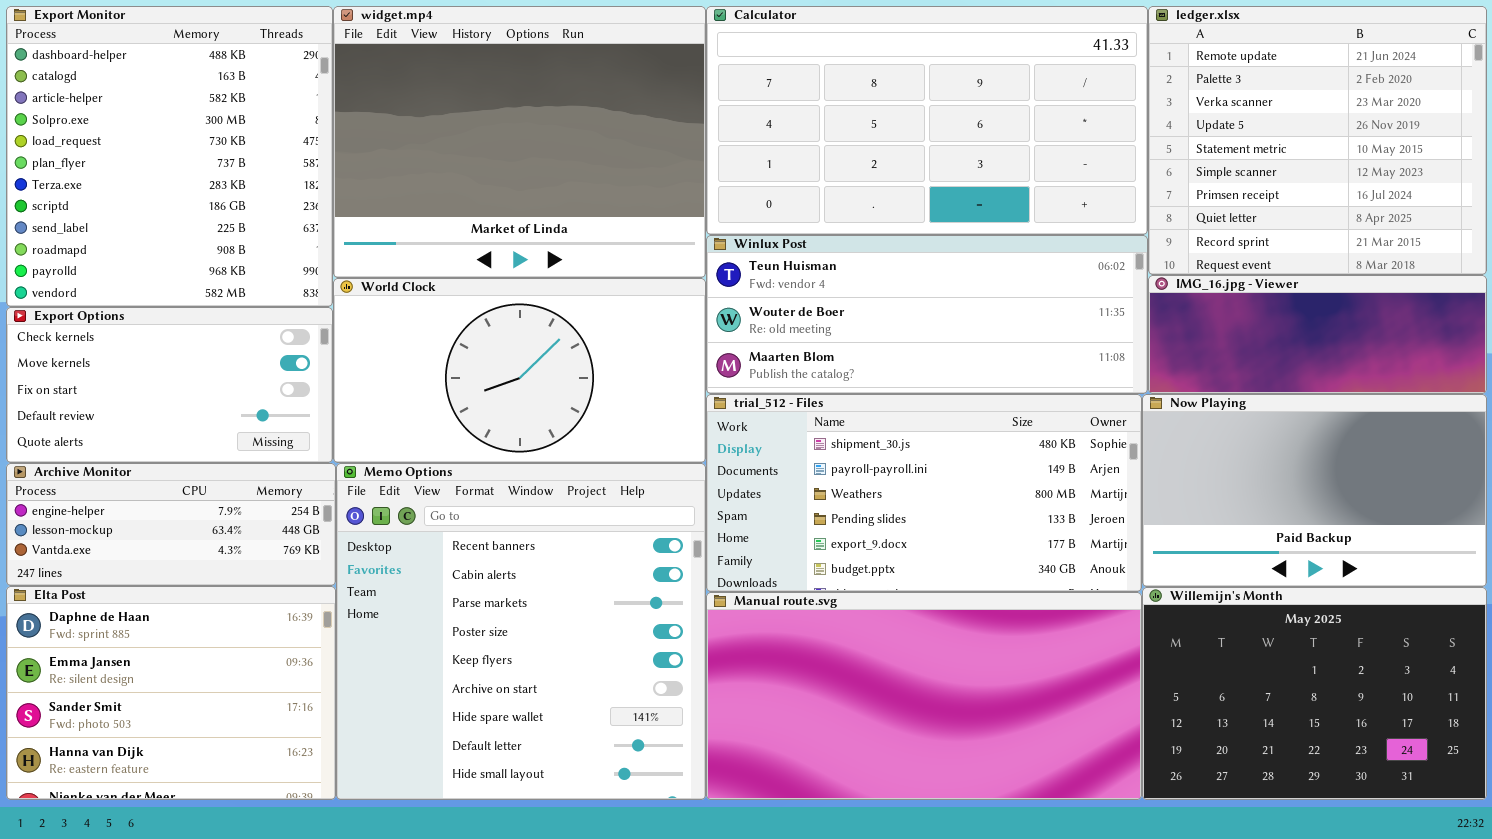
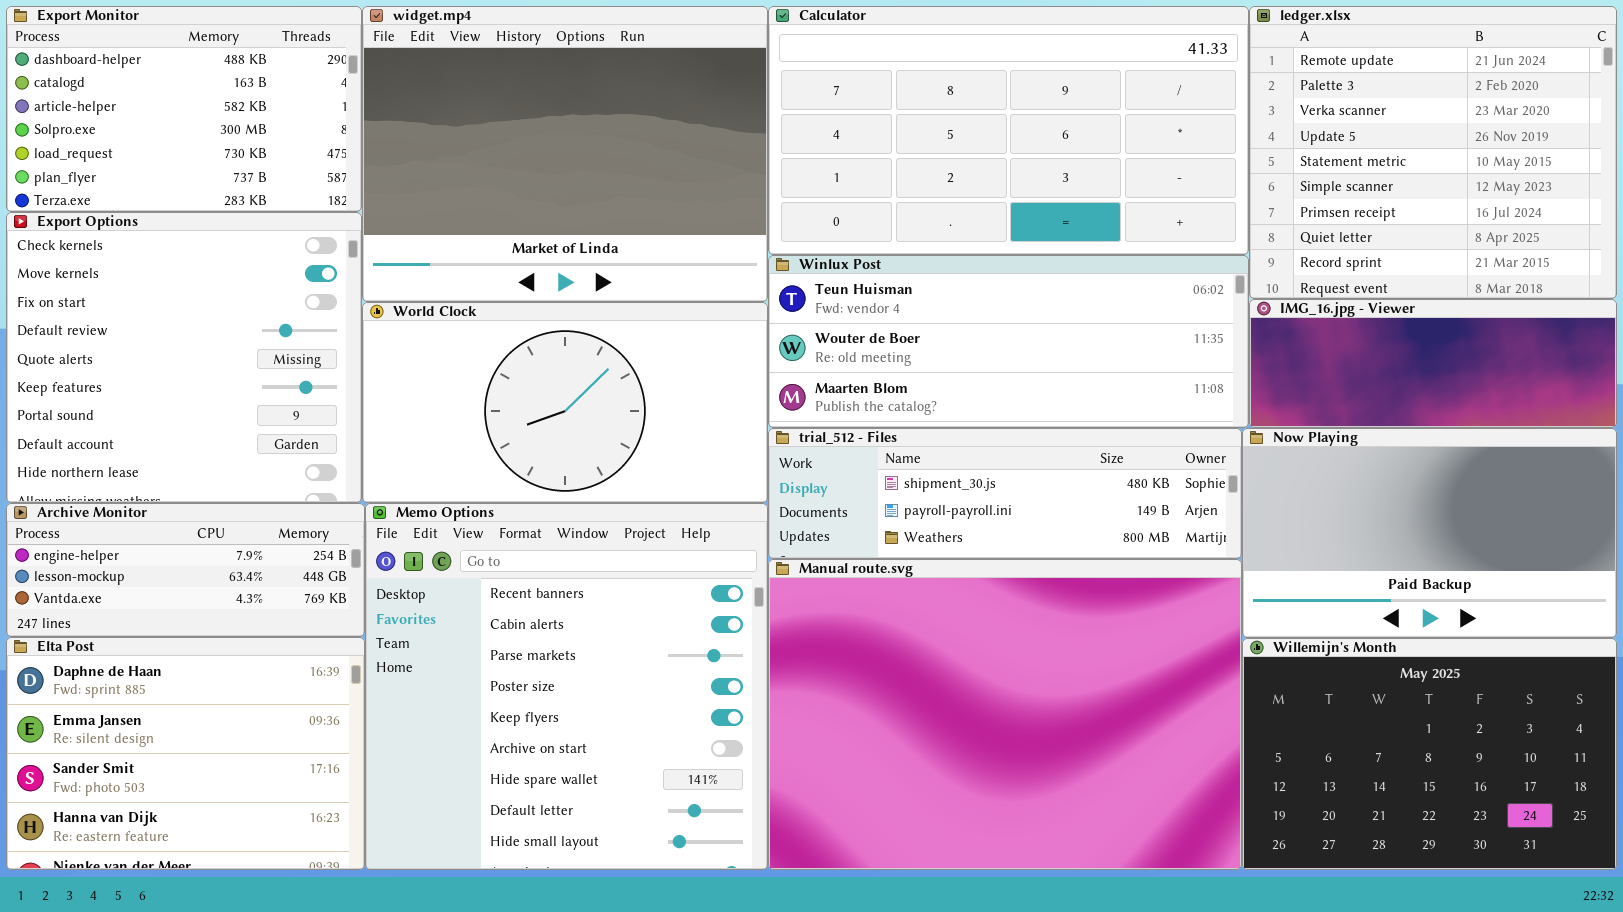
Export Monitor: [6,6,333,307] -> [6,6,362,212], resized
Export Options: [6,307,333,463] -> [6,212,362,503], resized
trial_512 - Files: [706,394,1142,592] -> [768,428,1242,559], resized
Manual route.svg: [706,592,1142,800] -> [768,559,1242,870], resized

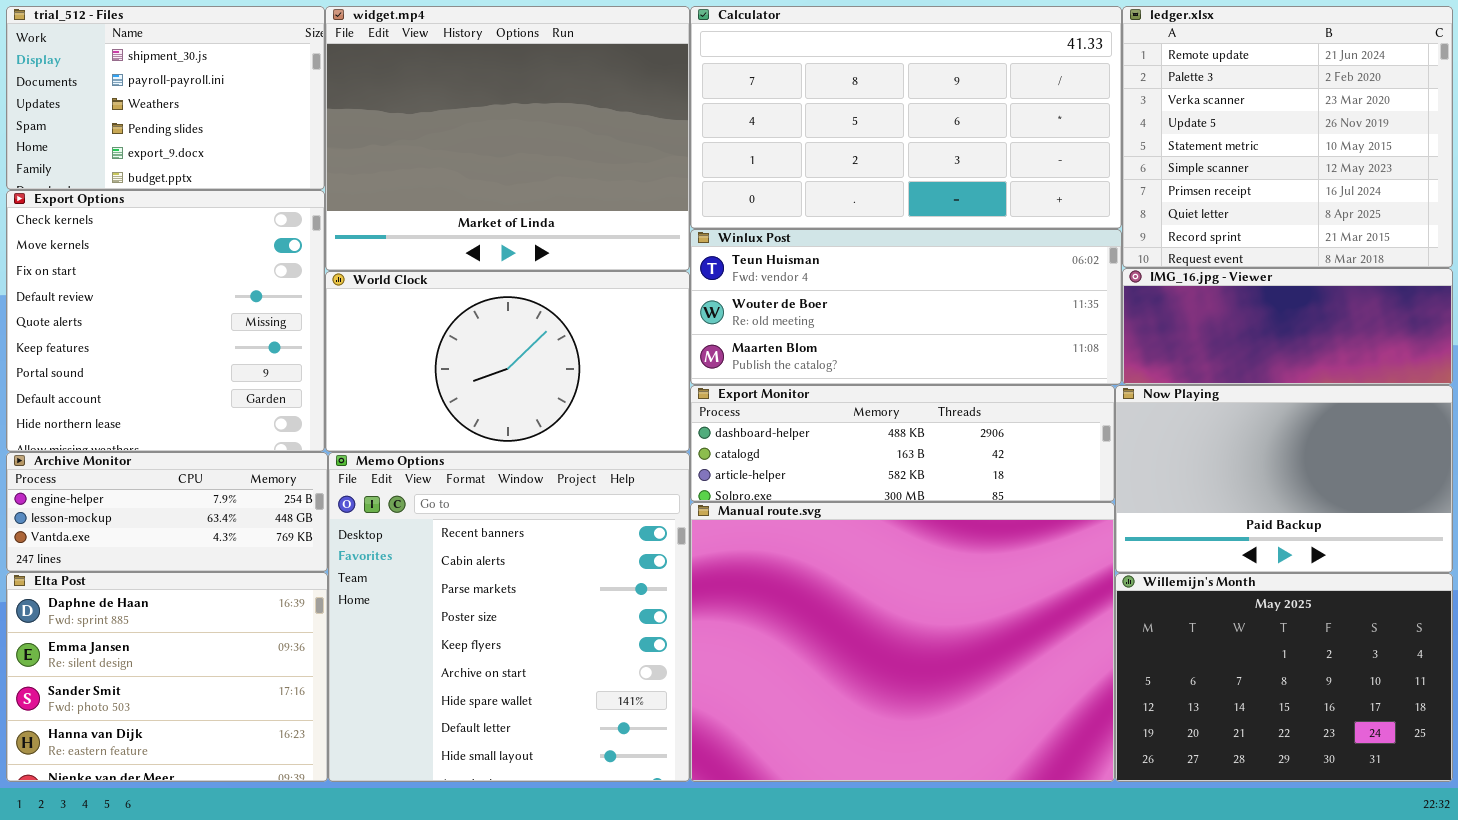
Export Monitor: [6,6,362,212] -> [690,385,1115,502], moved, resized
trial_512 - Files: [768,428,1242,559] -> [6,6,325,190], moved, resized

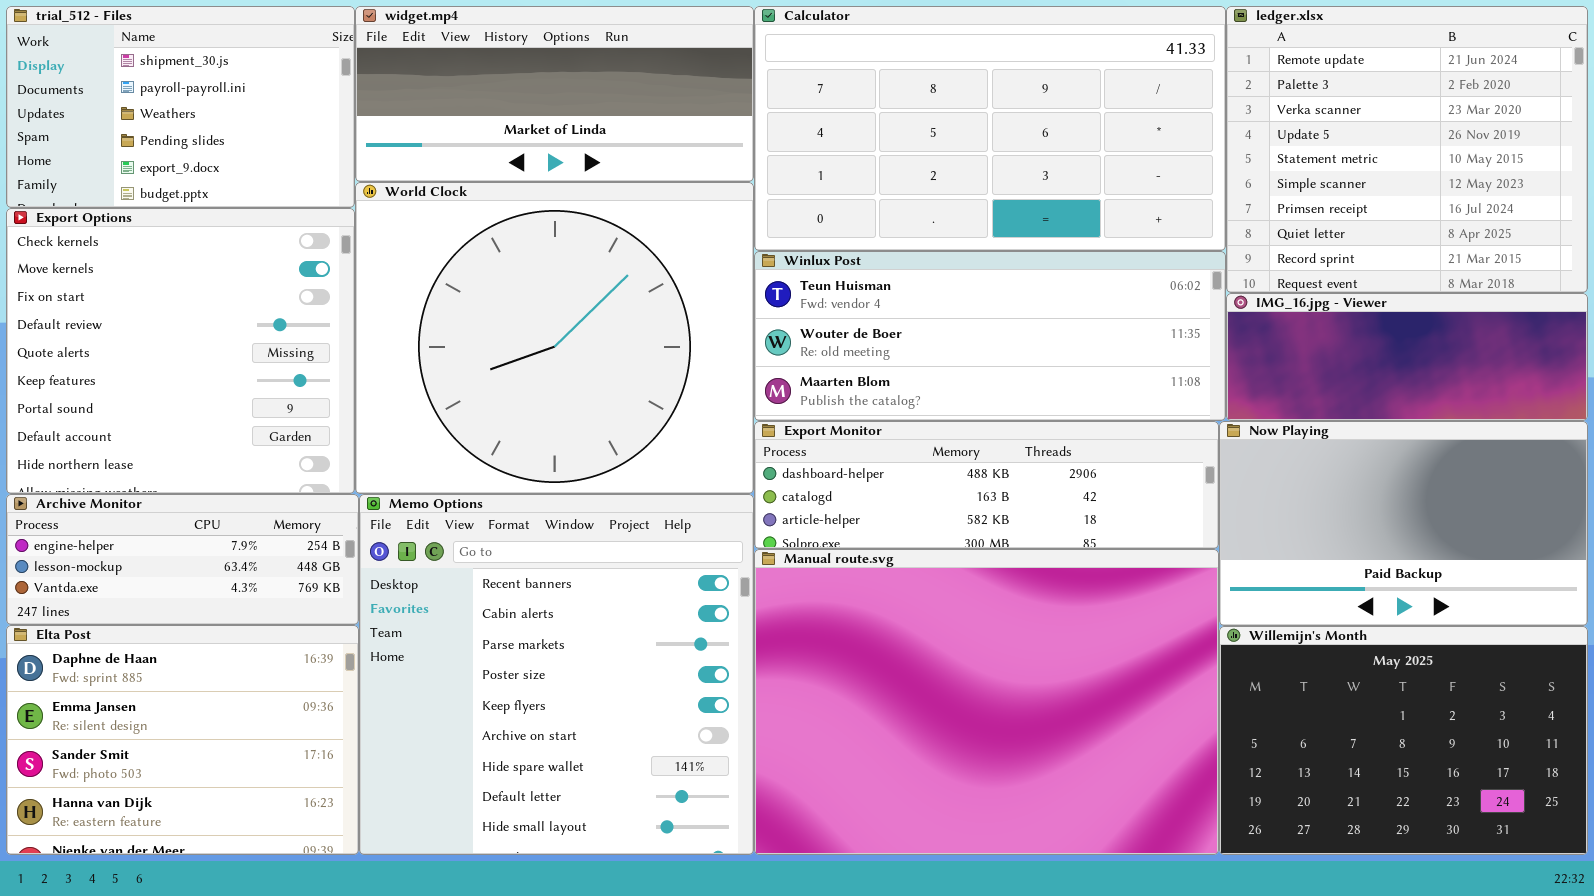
widget.mp4: [325,6,690,271] -> [355,6,754,182], resized
World Clock: [325,271,690,452] -> [355,182,754,494], resized

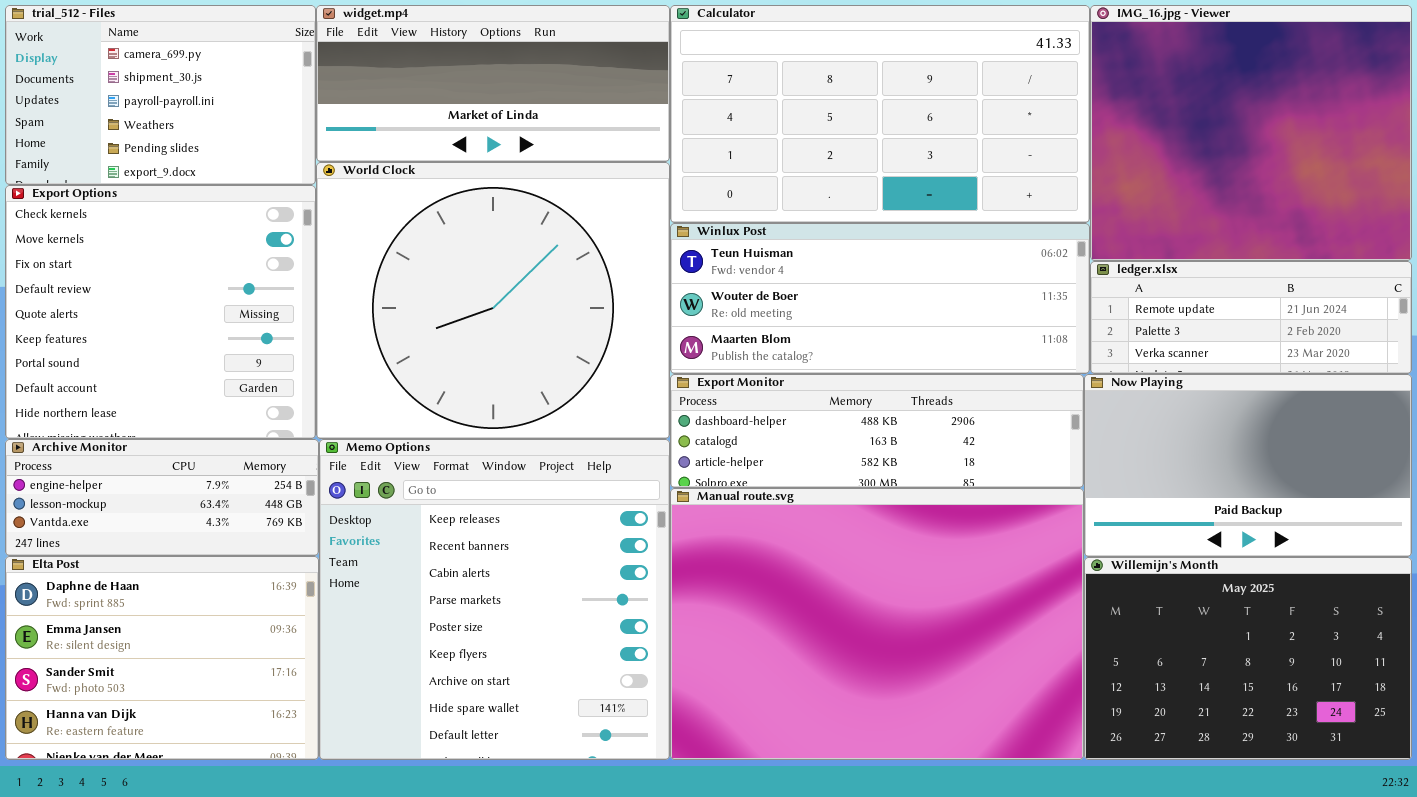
trial_512 - Files: [6,6,355,208] -> [5,5,316,185], scrolled up 1 row
ledger.xlsx: [1226,6,1588,293] -> [1090,261,1412,374], moved, resized
IMG_16.jpg - Viewer: [1226,293,1588,421] -> [1090,5,1412,261], moved, resized
Memo Options: [359,494,754,855] -> [319,439,670,760], scrolled up 1 row

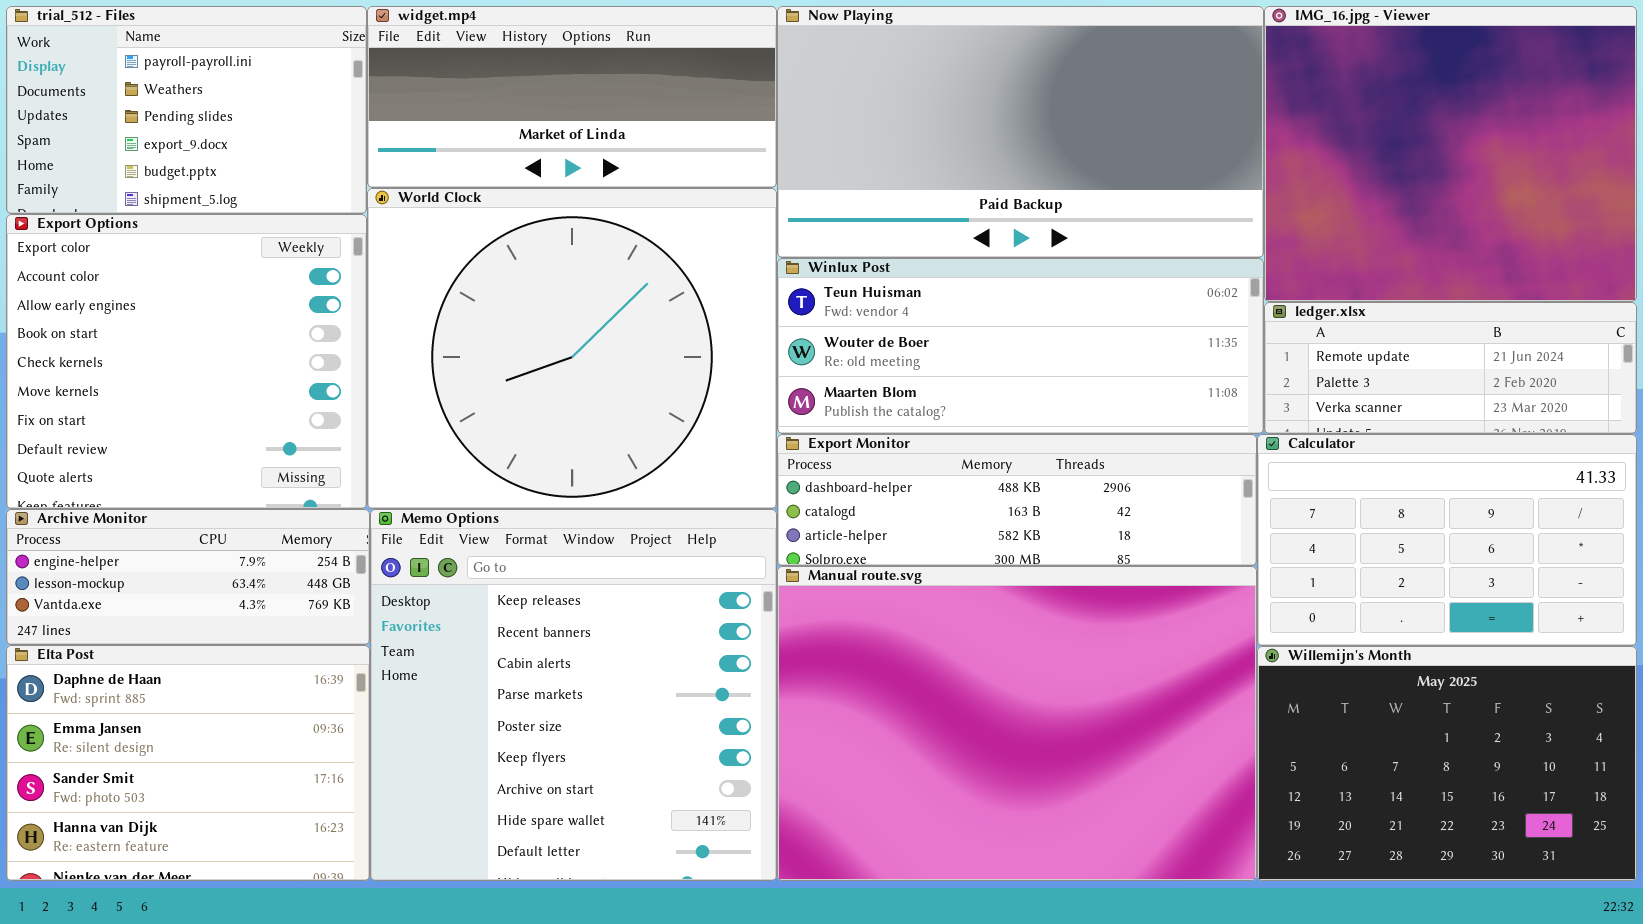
trial_512 - Files: [5,5,316,185] -> [6,6,367,214], scrolled down 2 rows
Calculator: [670,5,1090,223] -> [1257,434,1637,646], moved, resized
Export Options: [5,185,316,439] -> [6,214,367,509], scrolled up 4 rows
Now Playing: [1084,374,1412,557] -> [777,6,1264,258], moved, resized

